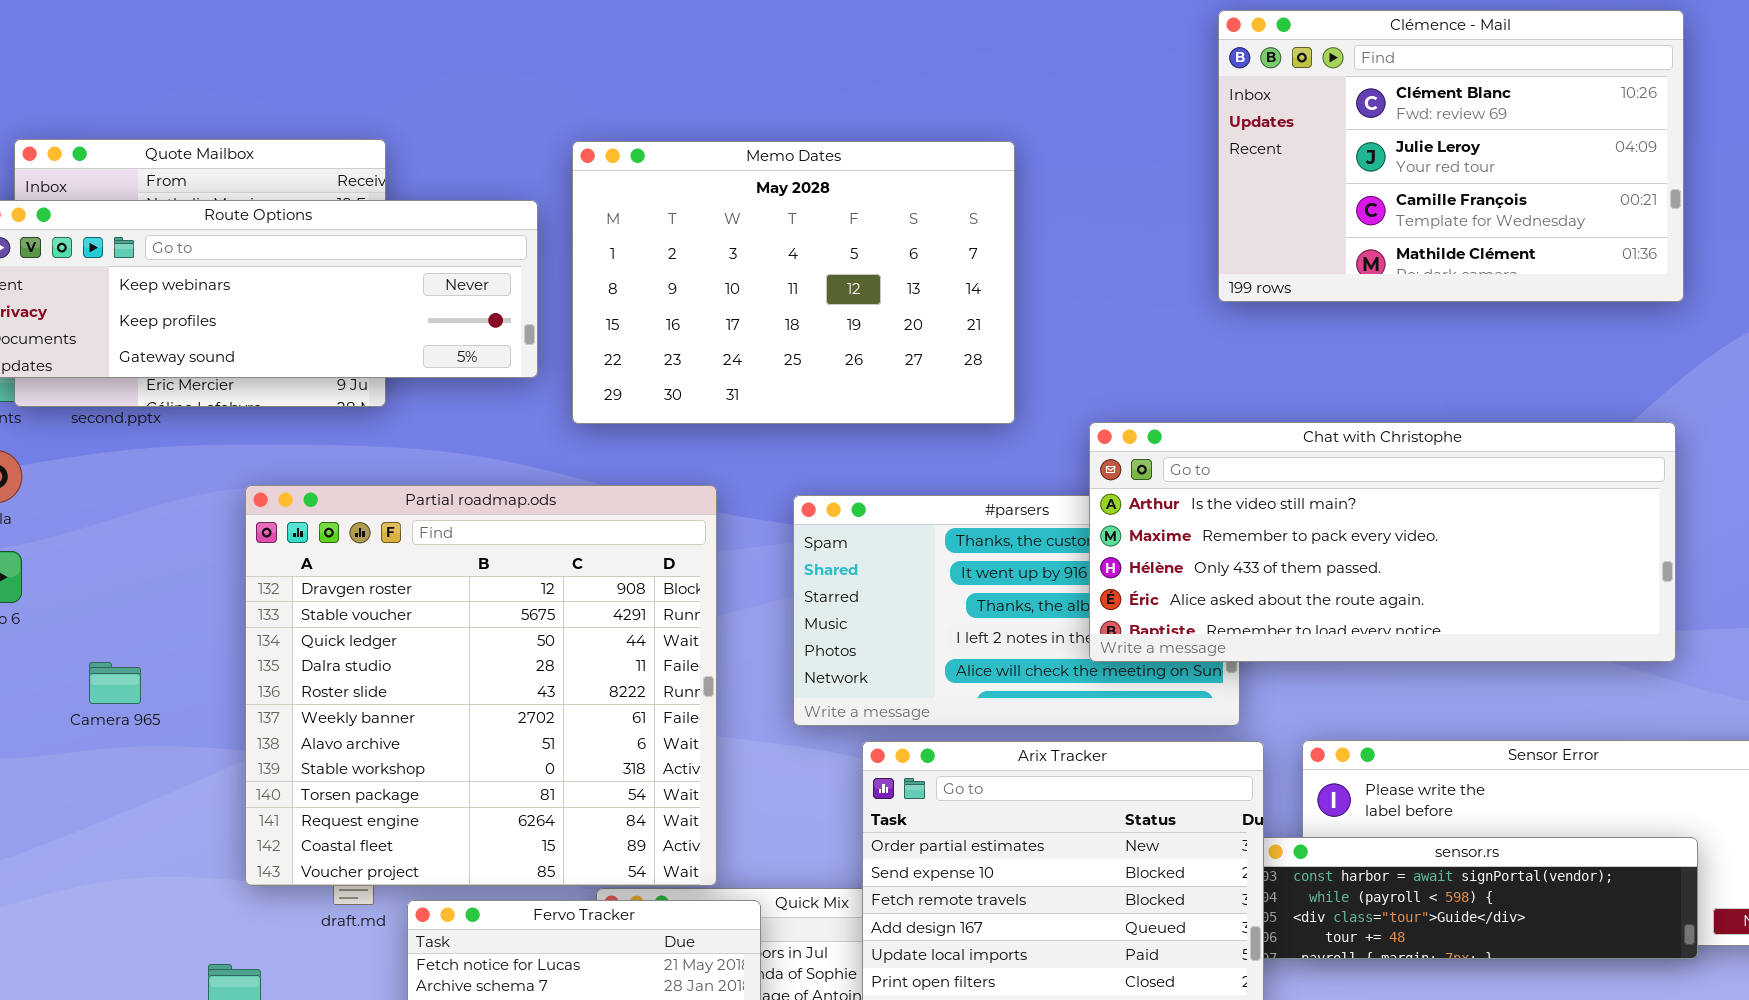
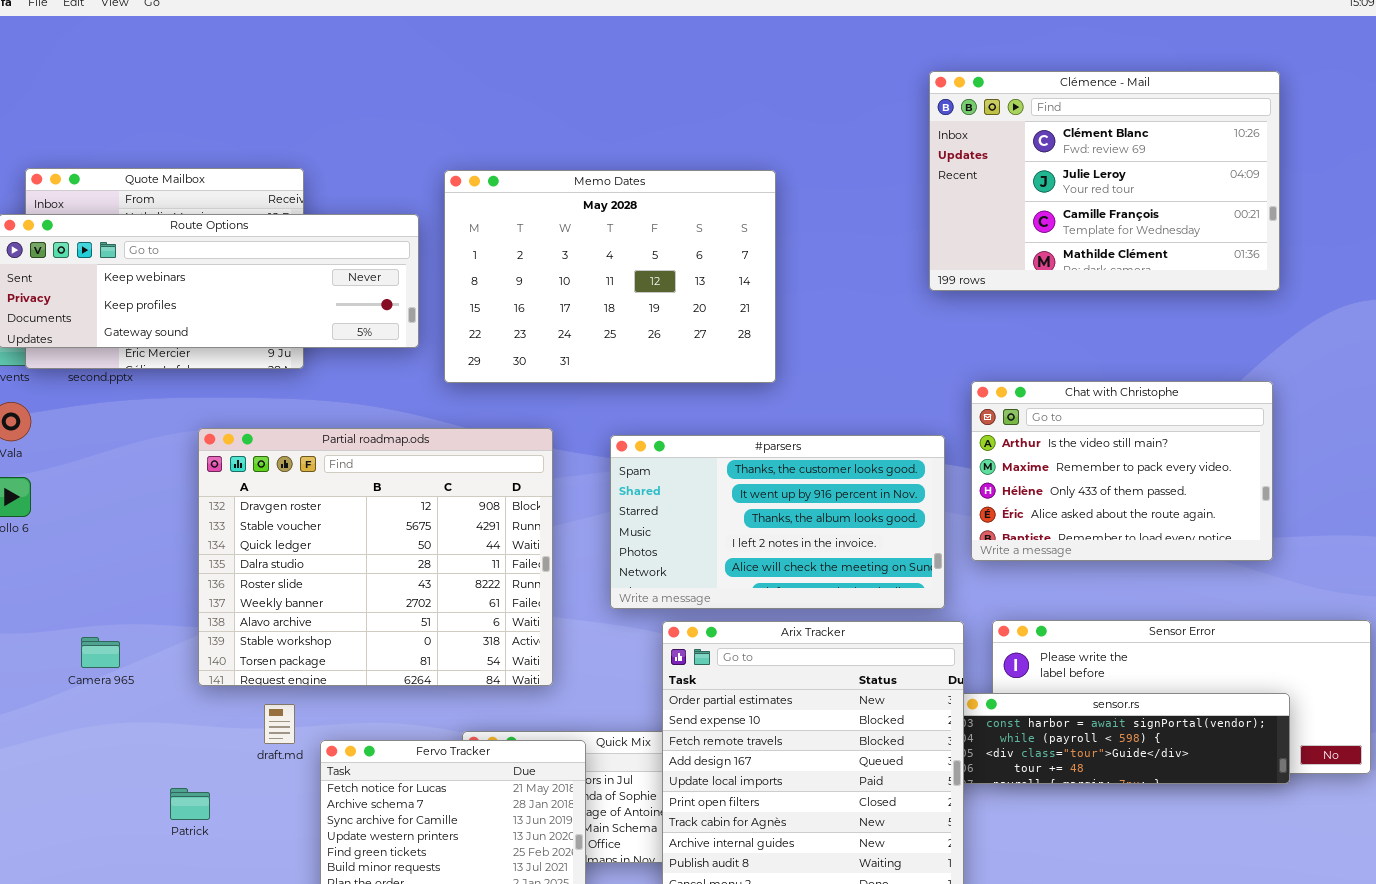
Chat with Christophe: [1089,422,1676,662] -> [971,381,1273,561], resized
Partial roadmap.ods: [245,485,717,886] -> [198,428,553,686], resized
Camera 965: [89,662,141,704] -> [81,637,120,668], moved

